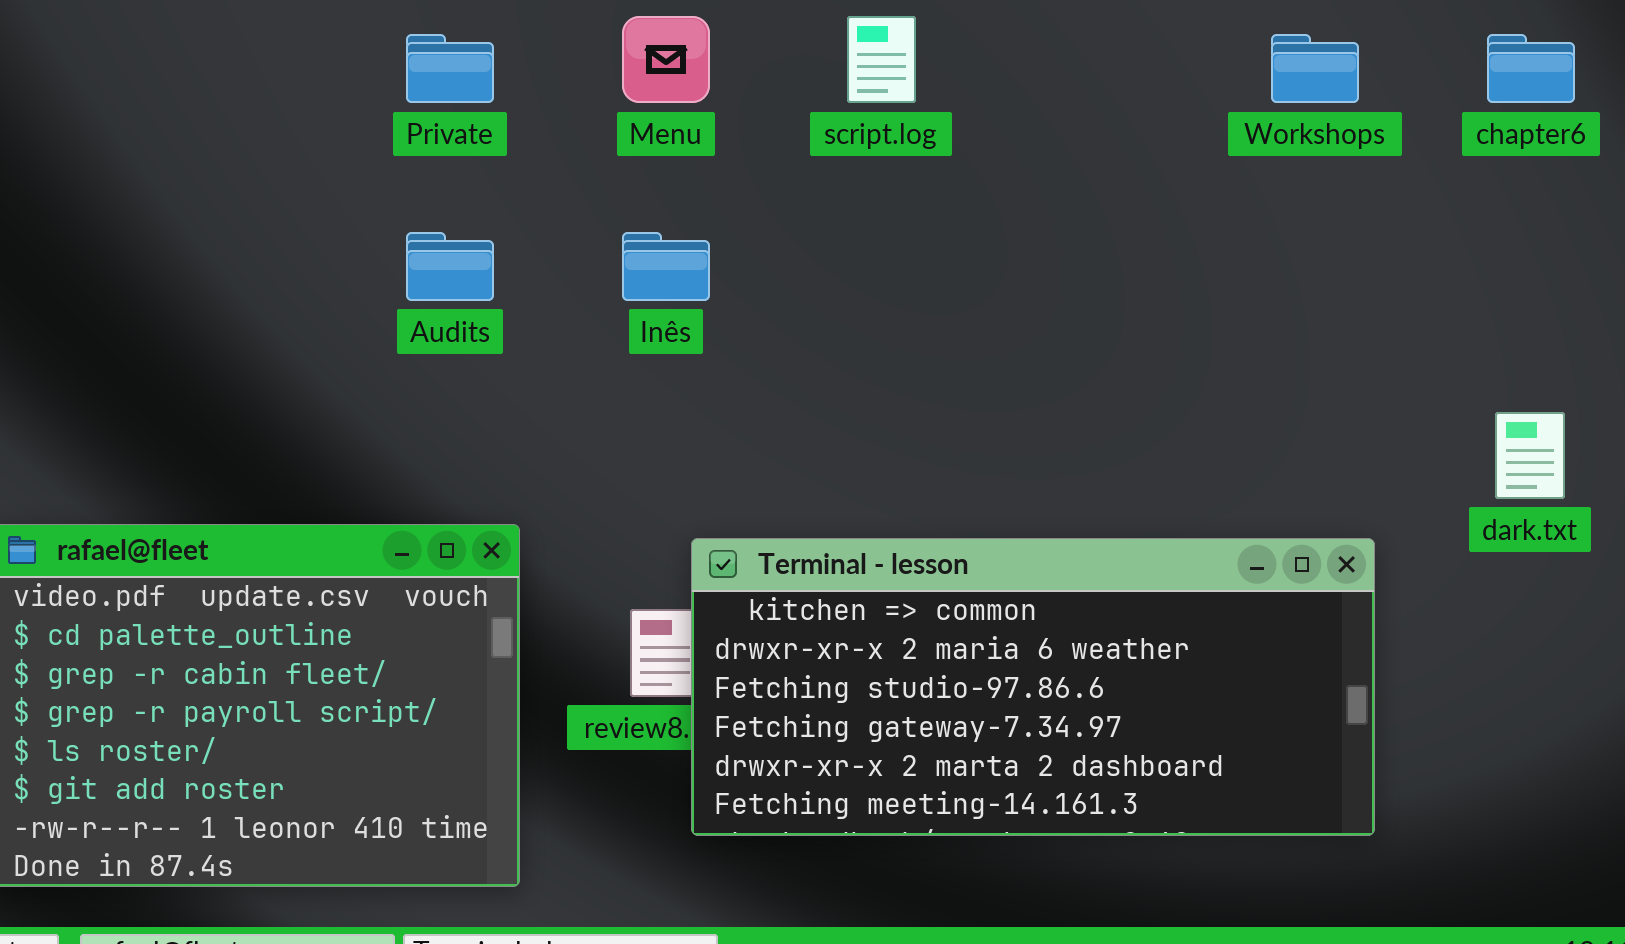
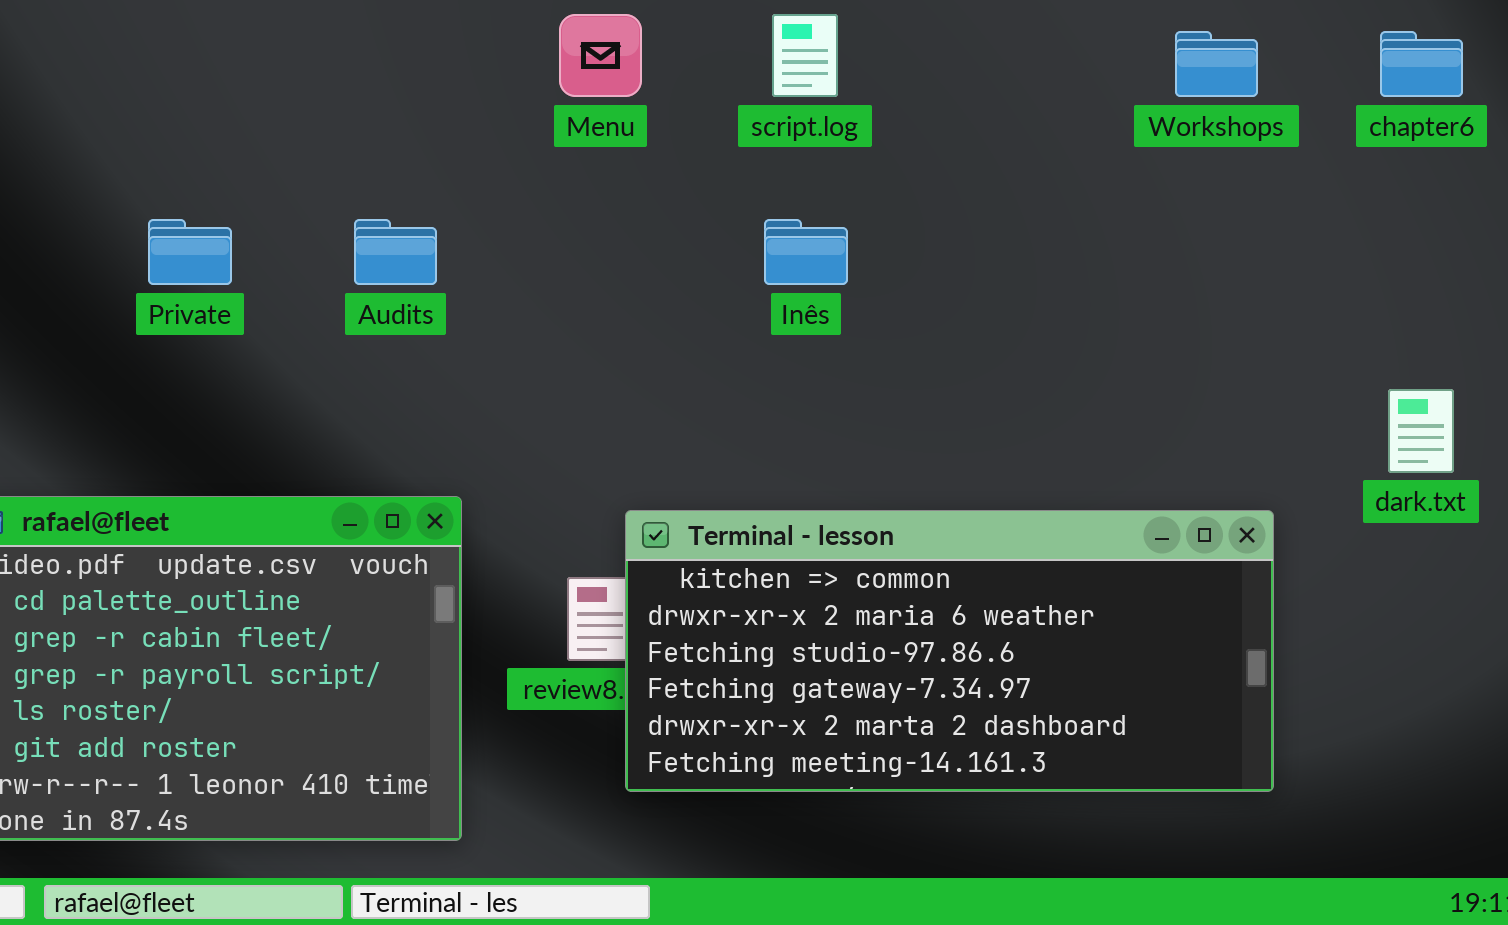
Private: [406,34,494,103] -> [148,219,232,285], moved
Inês: [622,232,710,301] -> [764,219,848,285], moved

